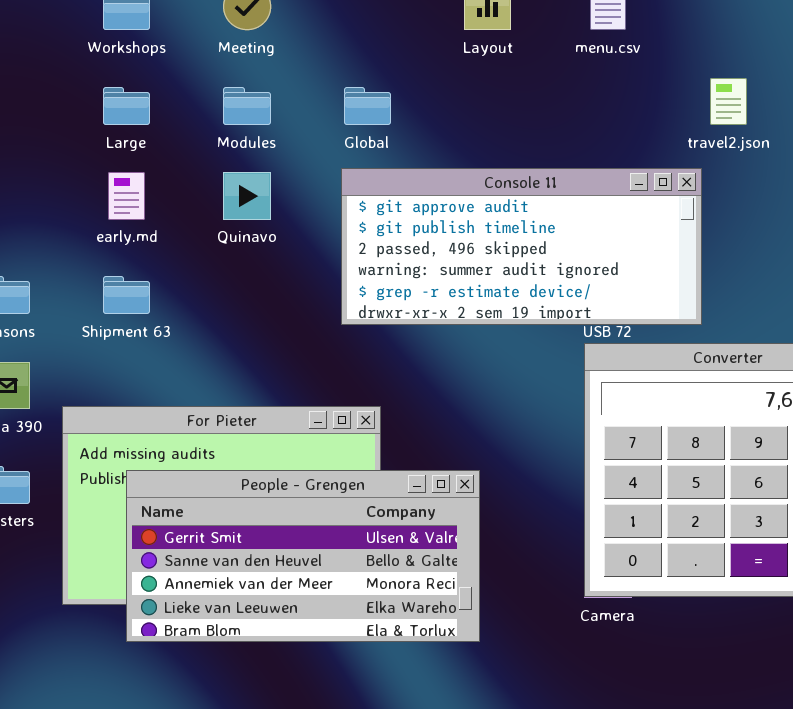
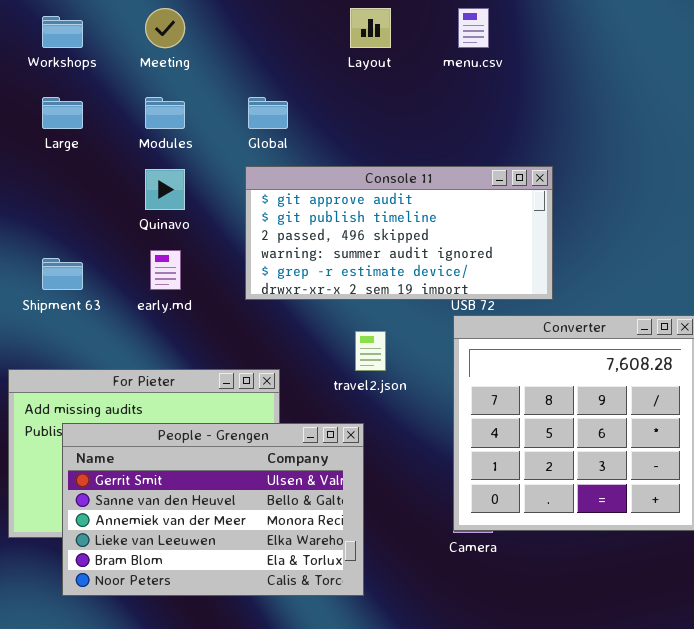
travel2.json: [710,78,747,125] -> [355,331,386,371], moved
early.md: [108,172,145,220] -> [150,250,181,290], moved
People - Grengen: [126,470,480,642] -> [62,423,364,596], resized

